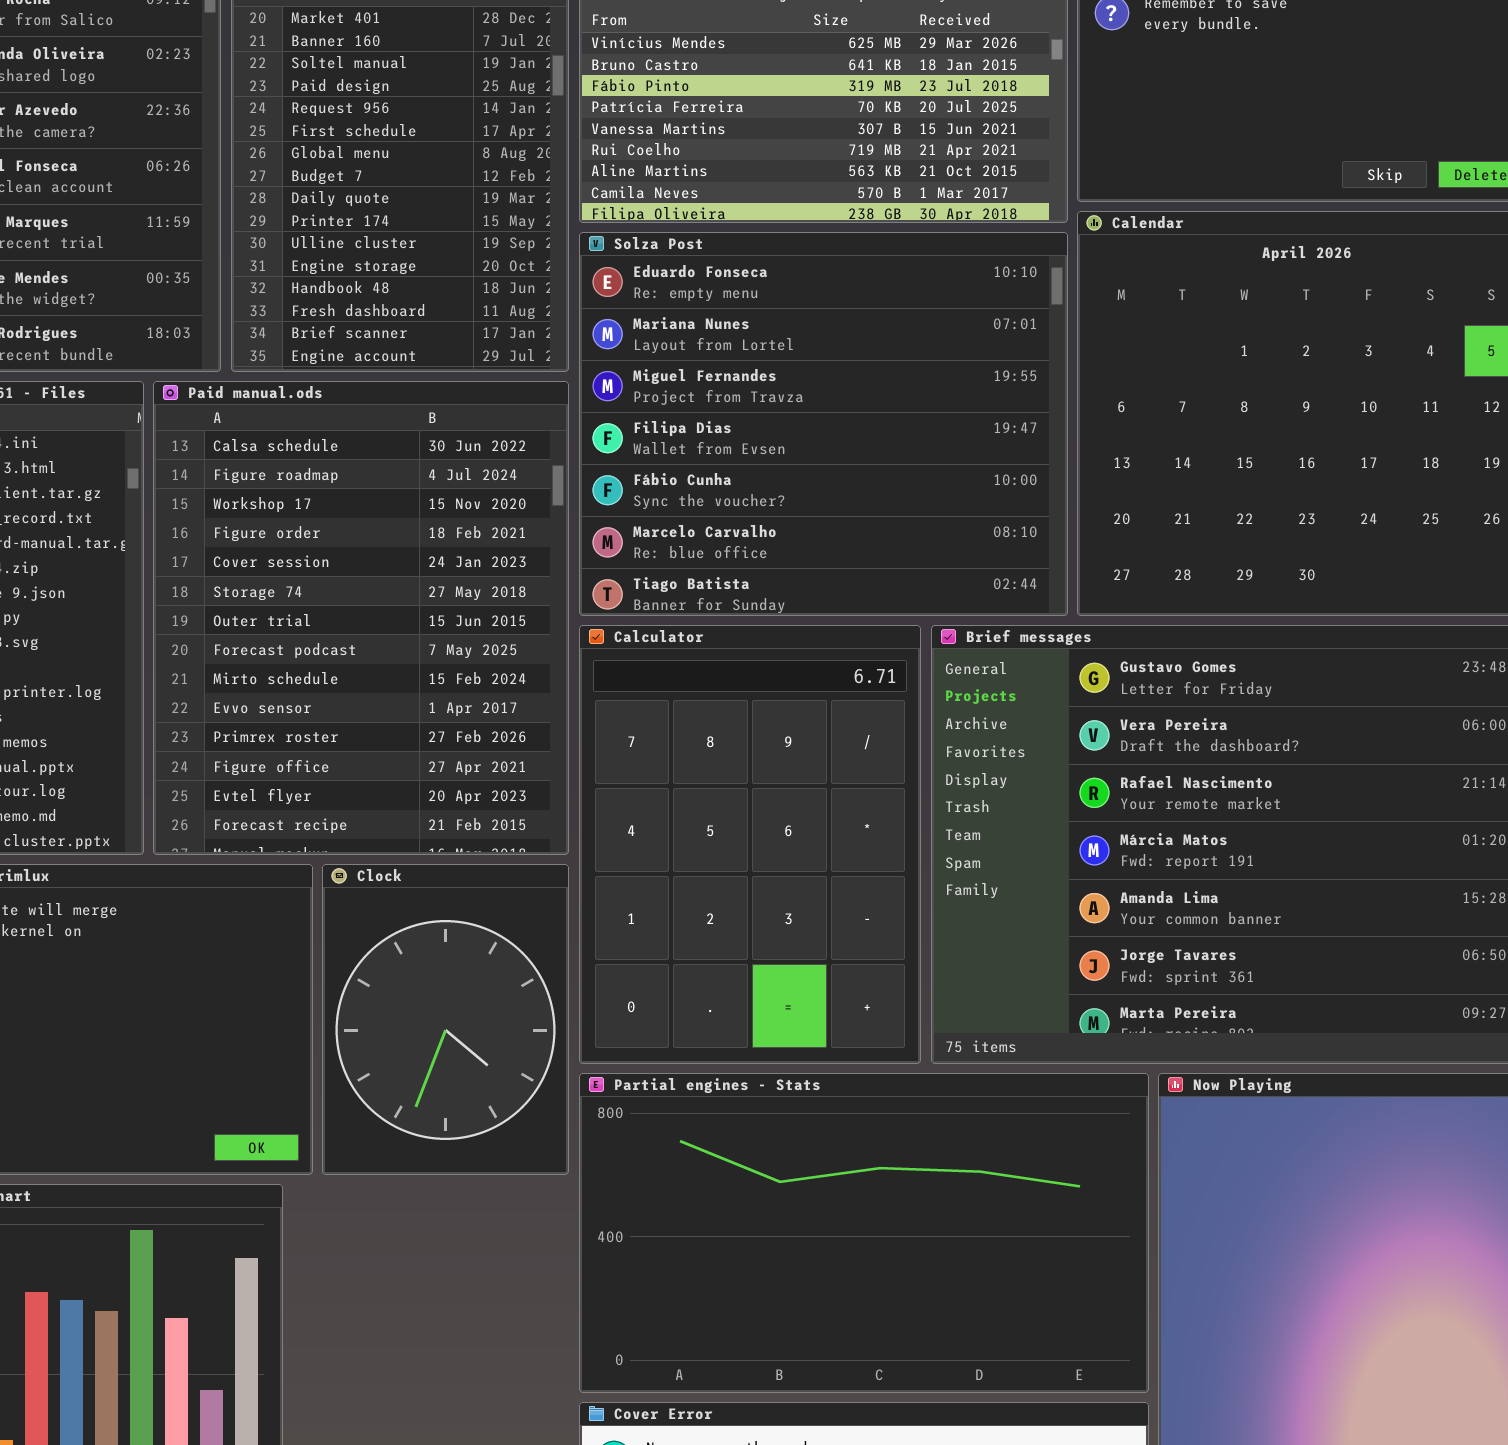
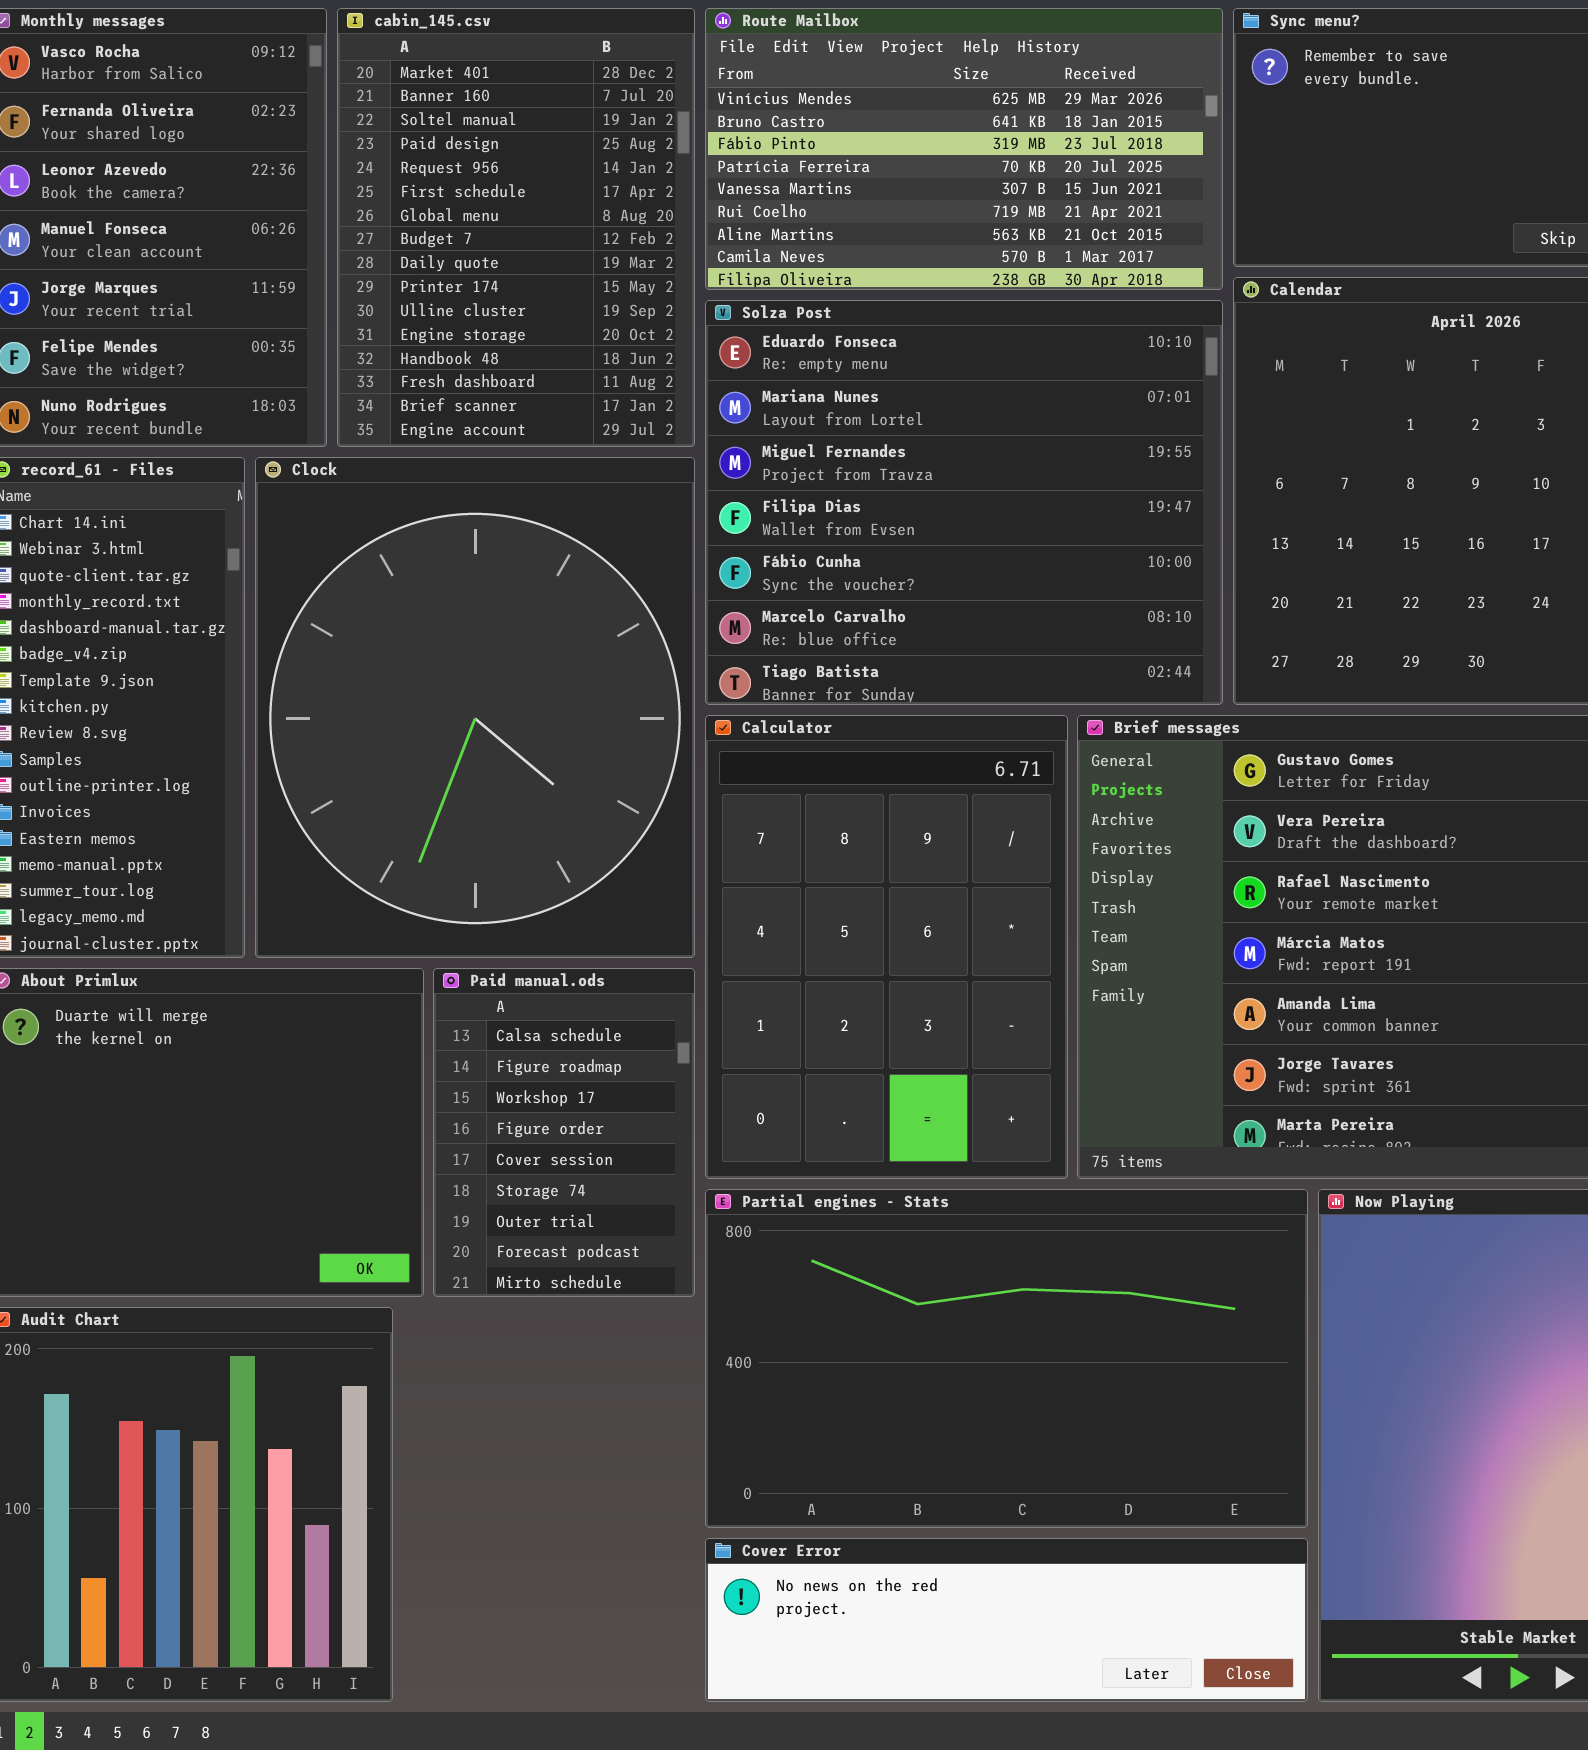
Paid manual.ods: [153,381,569,855] -> [433,968,695,1297], moved, resized
Clock: [322,864,569,1175] -> [255,457,695,958], moved, resized

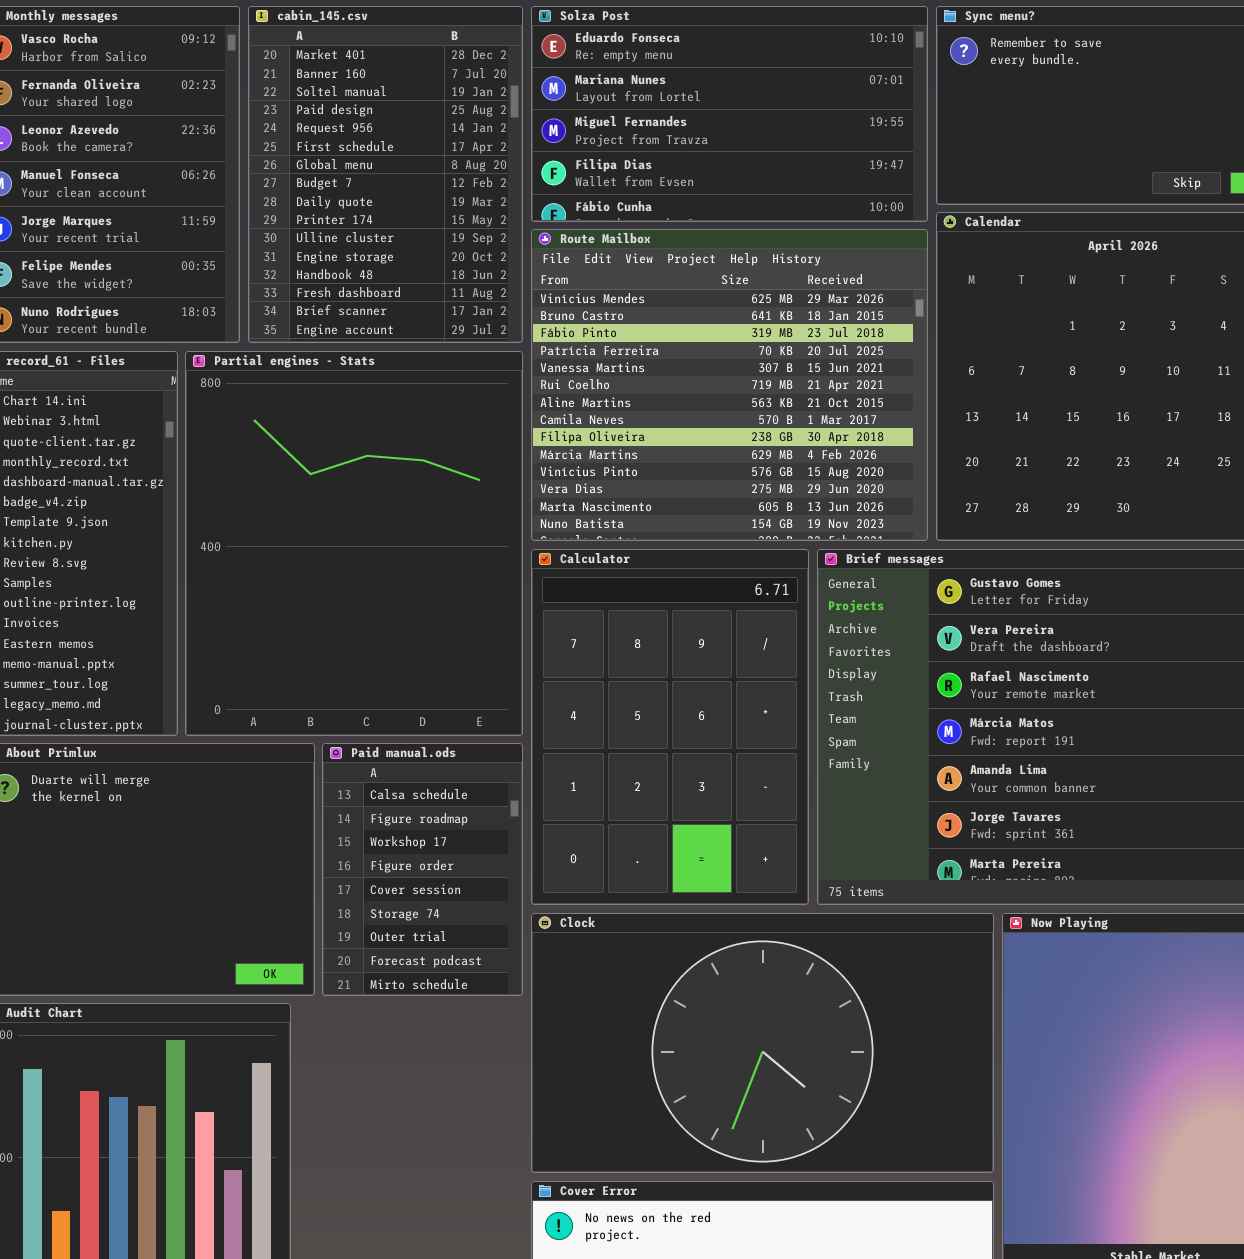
Route Mailbox: [705,8,1223,290] -> [531,229,928,541], moved, resized
Solza Post: [705,300,1223,705] -> [531,6,928,222], moved, resized
Clock: [255,457,695,958] -> [531,913,994,1173], moved, resized
Partial engines - Stats: [705,1189,1308,1528] -> [185,351,523,736], moved, resized

